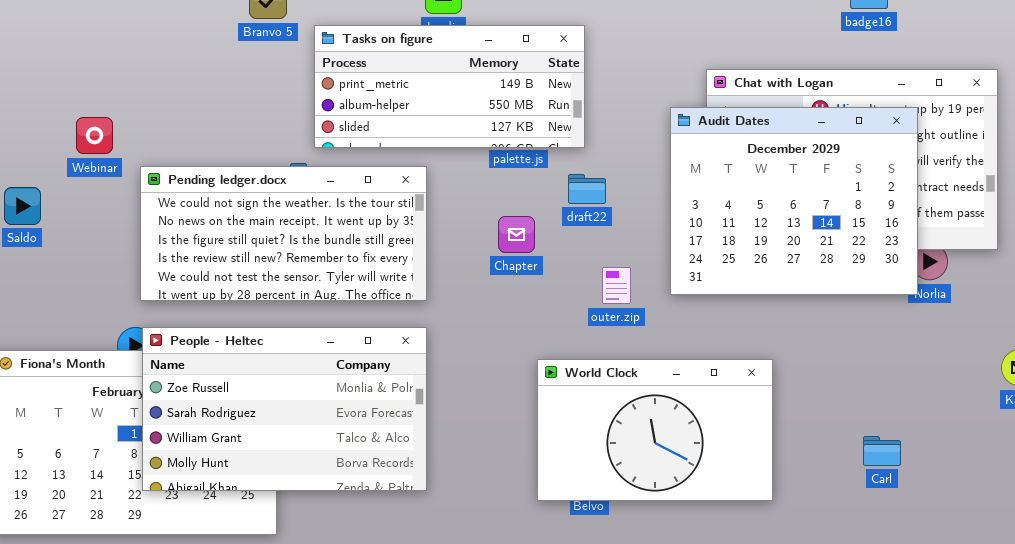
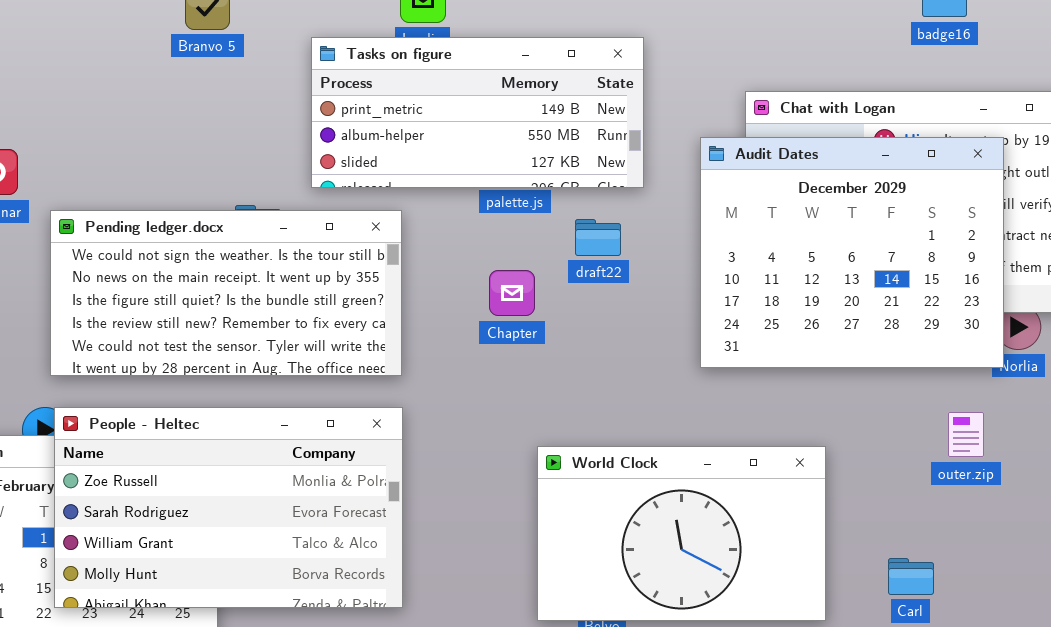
Tasks on figure: [314,25,585,148] -> [311,37,644,188], moved
outer.zip: [602,267,631,304] -> [948,412,984,457], moved
Carl: [863,436,901,466] -> [888,558,934,595], moved

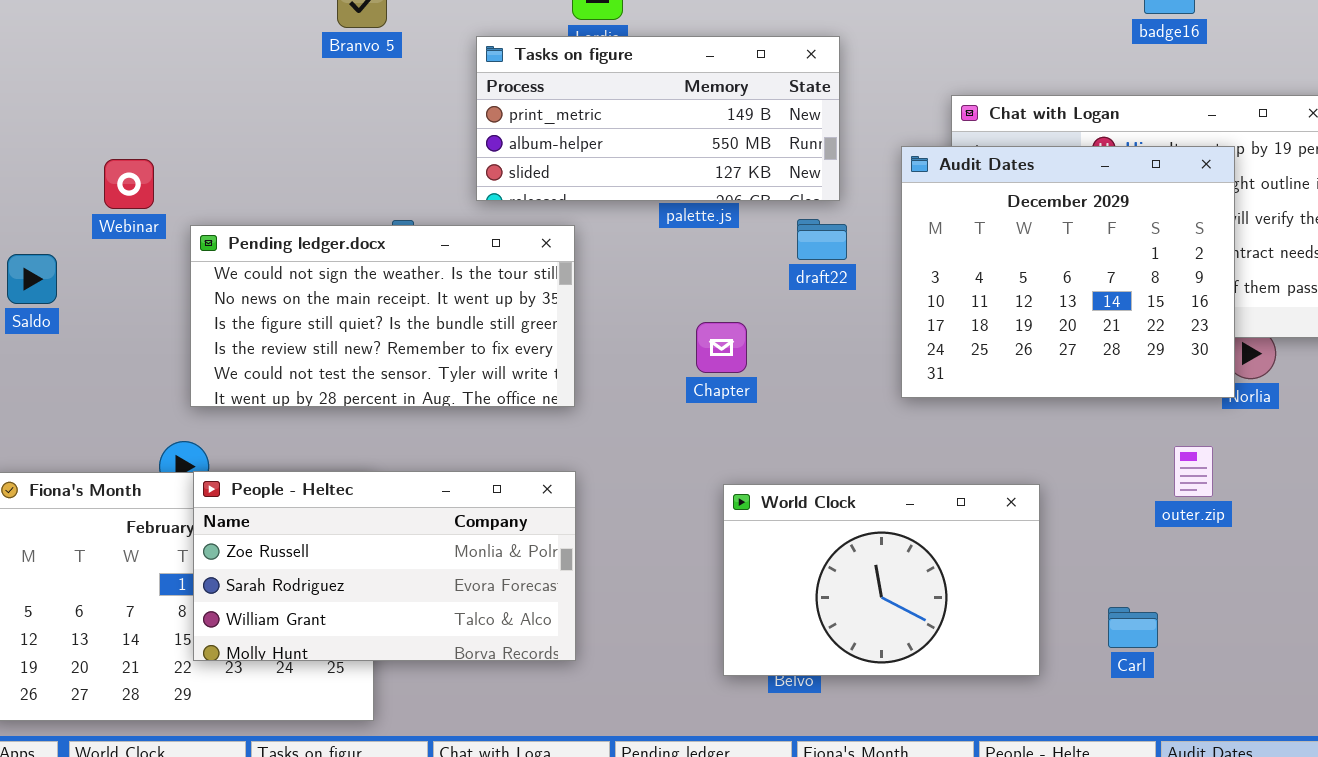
draft22: [575,219,621,256] -> [797,219,847,260], moved
Chapter: [489,270,535,316] -> [696,322,747,373], moved
People - Heltec: [54,407,403,608] -> [193,471,576,661], resized

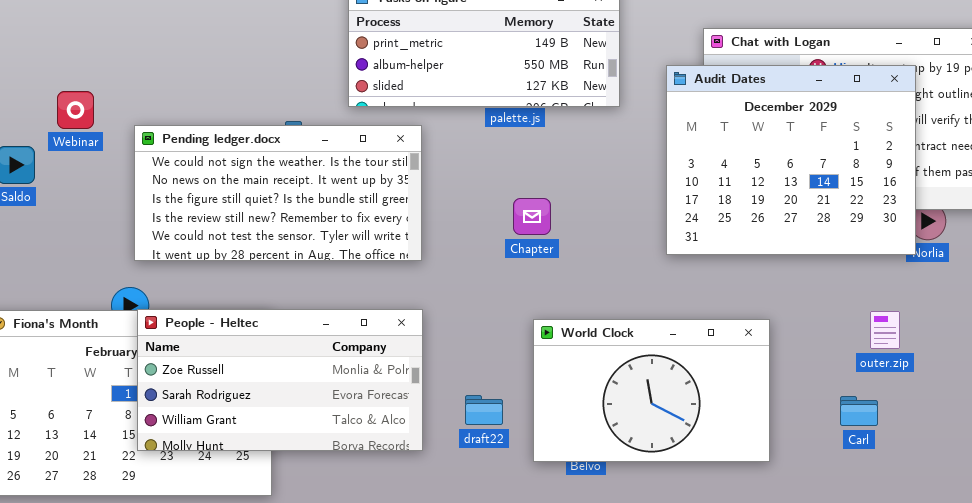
Webinar: [104,159,154,209] -> [57,91,94,129], moved
draft22: [797,219,847,260] -> [465,395,503,425], moved
outer.zip: [1174,446,1213,497] -> [870,311,900,349], moved
Carl: [1108,607,1158,648] -> [840,396,878,426], moved

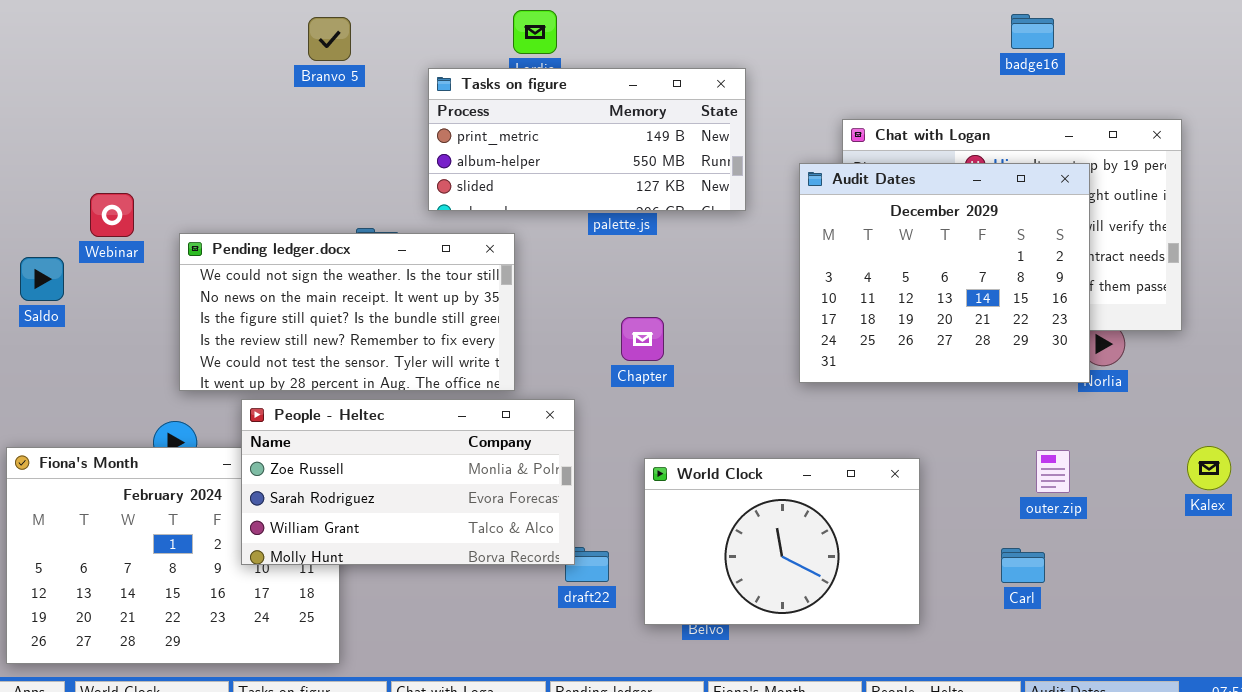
People - Heltec: [137,309,423,451] -> [241,399,575,565], moved

